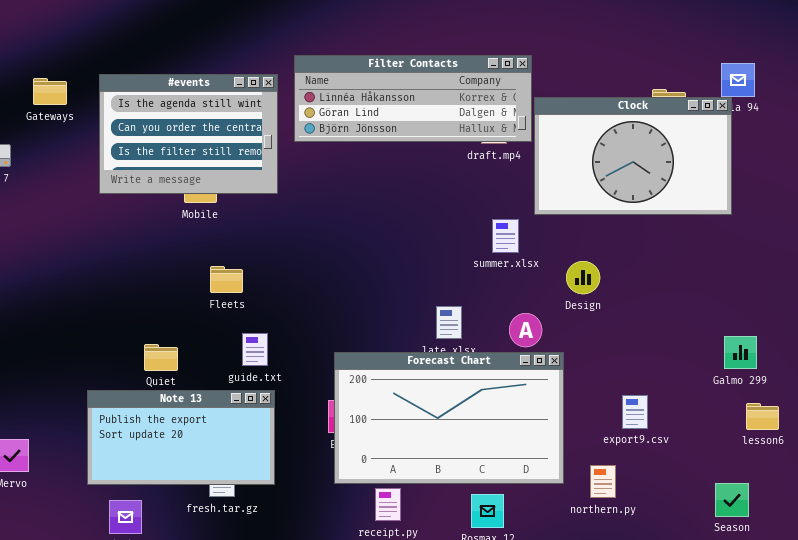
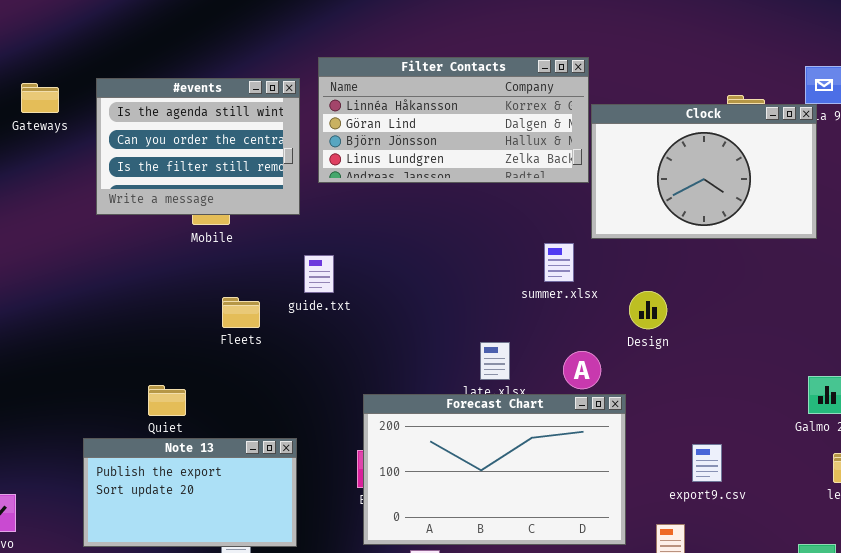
Filter Contacts: [294,55,532,142] -> [318,57,589,183], resized
guide.txt: [242,333,268,366] -> [304,255,334,293], moved

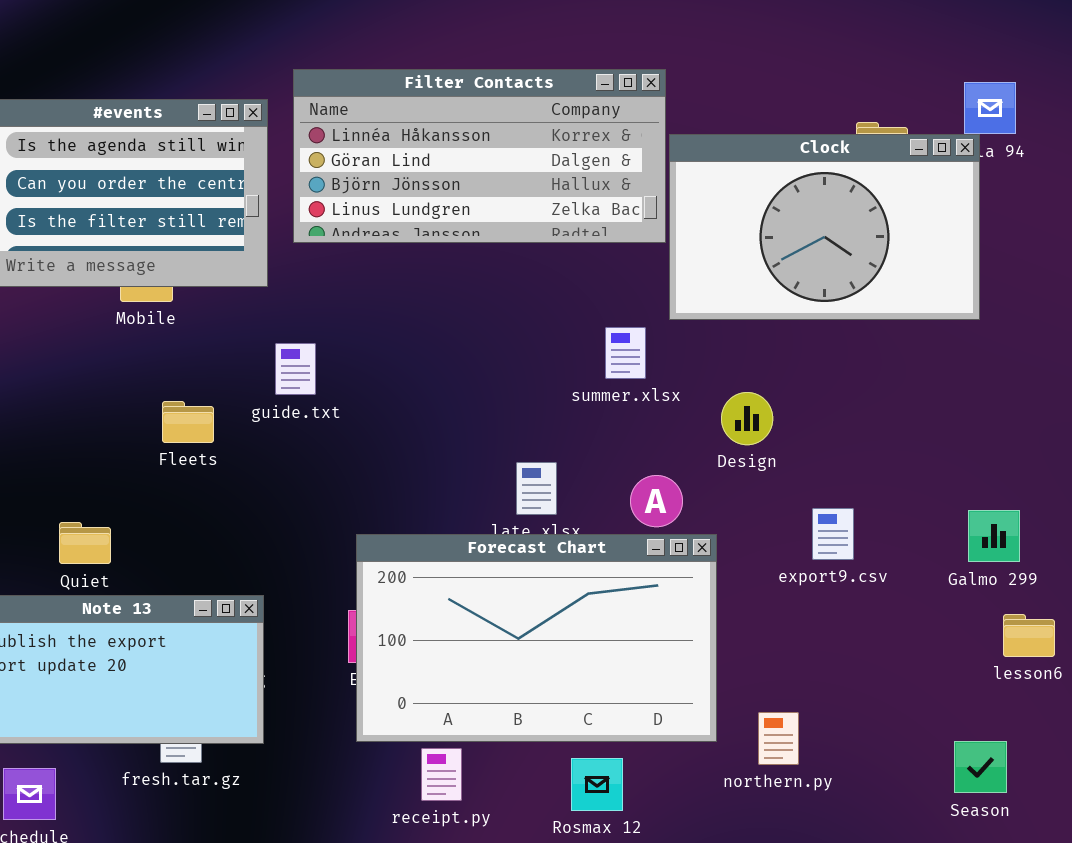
export9.csv: [692,444,722,482] -> [812,508,854,560], moved

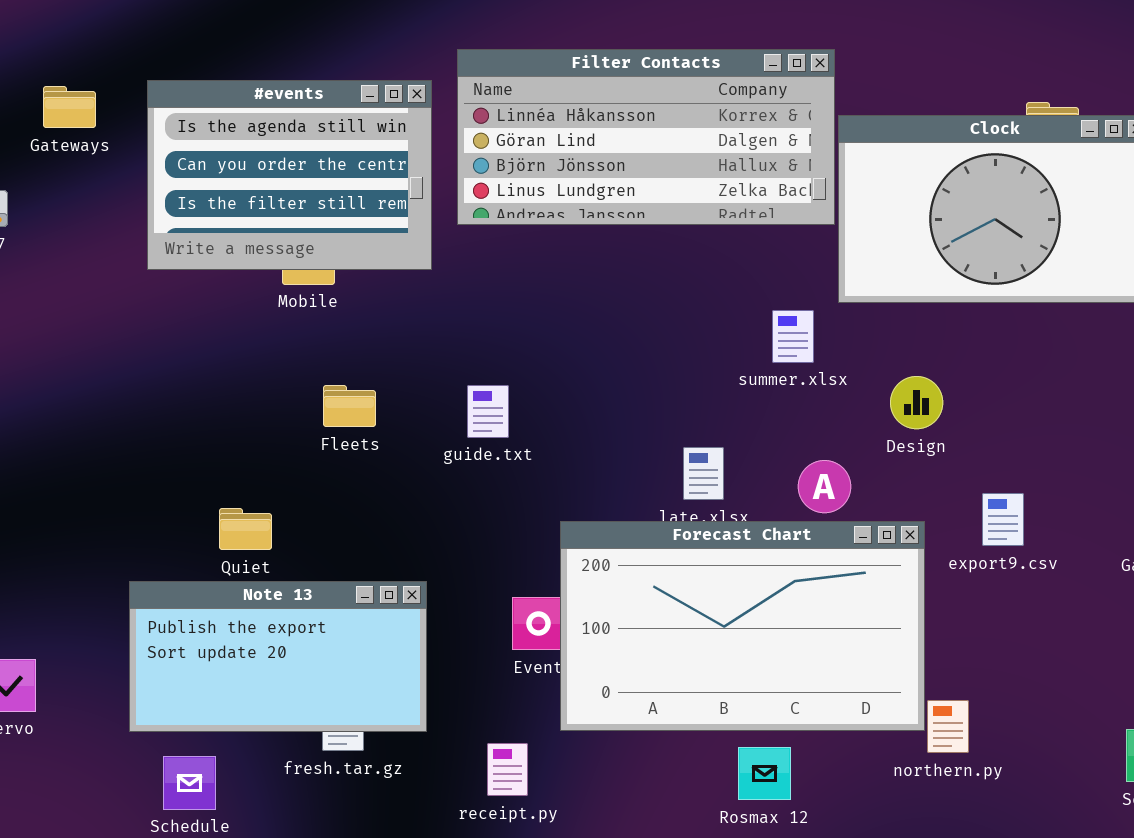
guide.txt: [275,343,316,395] -> [467,385,509,438], moved
Forecast Chart: [356,534,717,742] -> [560,521,925,731], moved
receipt.py: [421,748,462,801] -> [487,743,528,796], moved

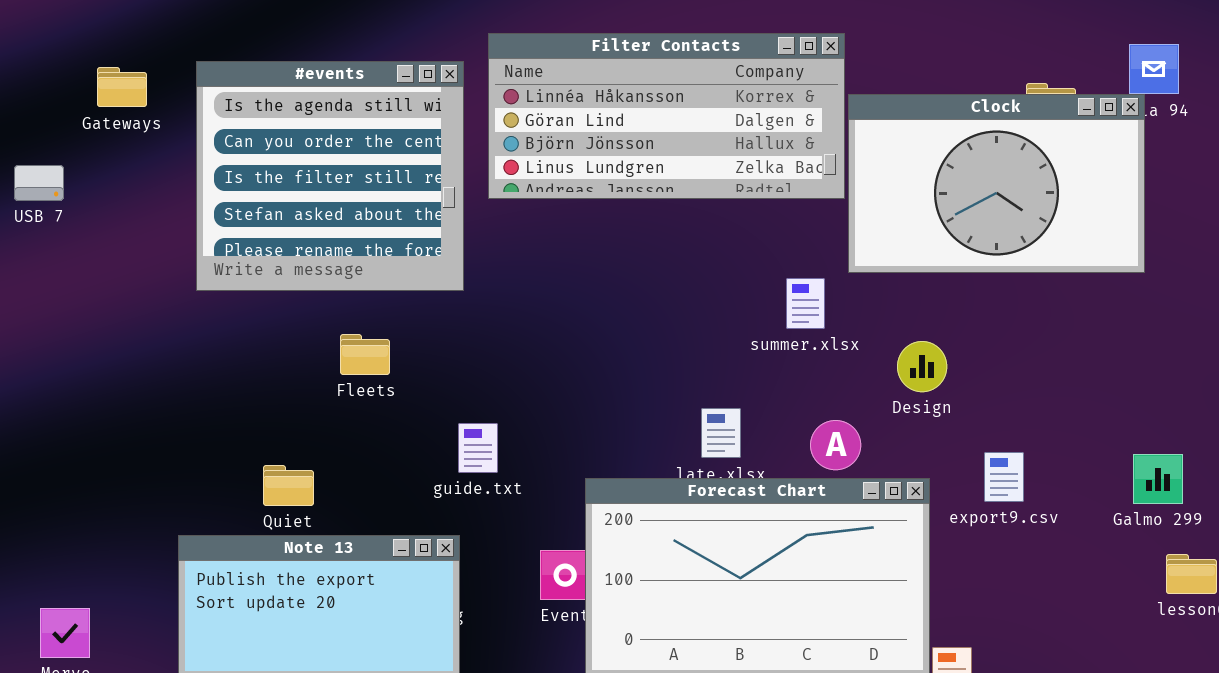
#events: [147,80,432,270] -> [196,61,464,291], resized
Fleets: [323,385,376,427] -> [340,334,390,375], moved
guide.txt: [467,385,509,438] -> [458,423,498,473], moved

